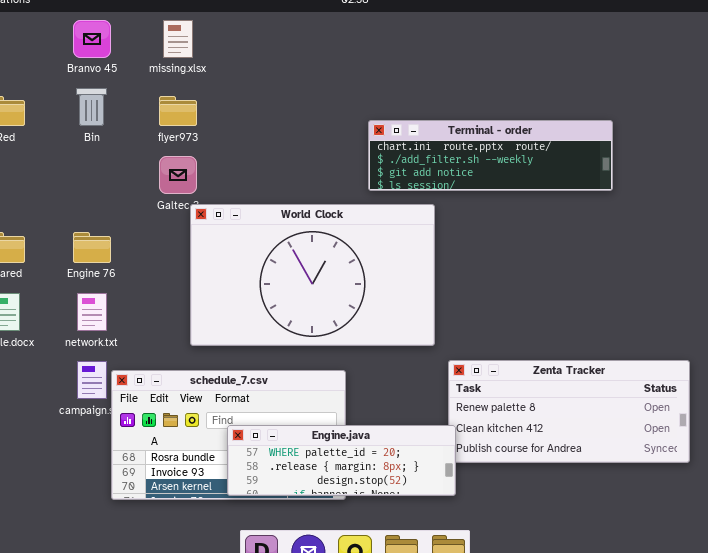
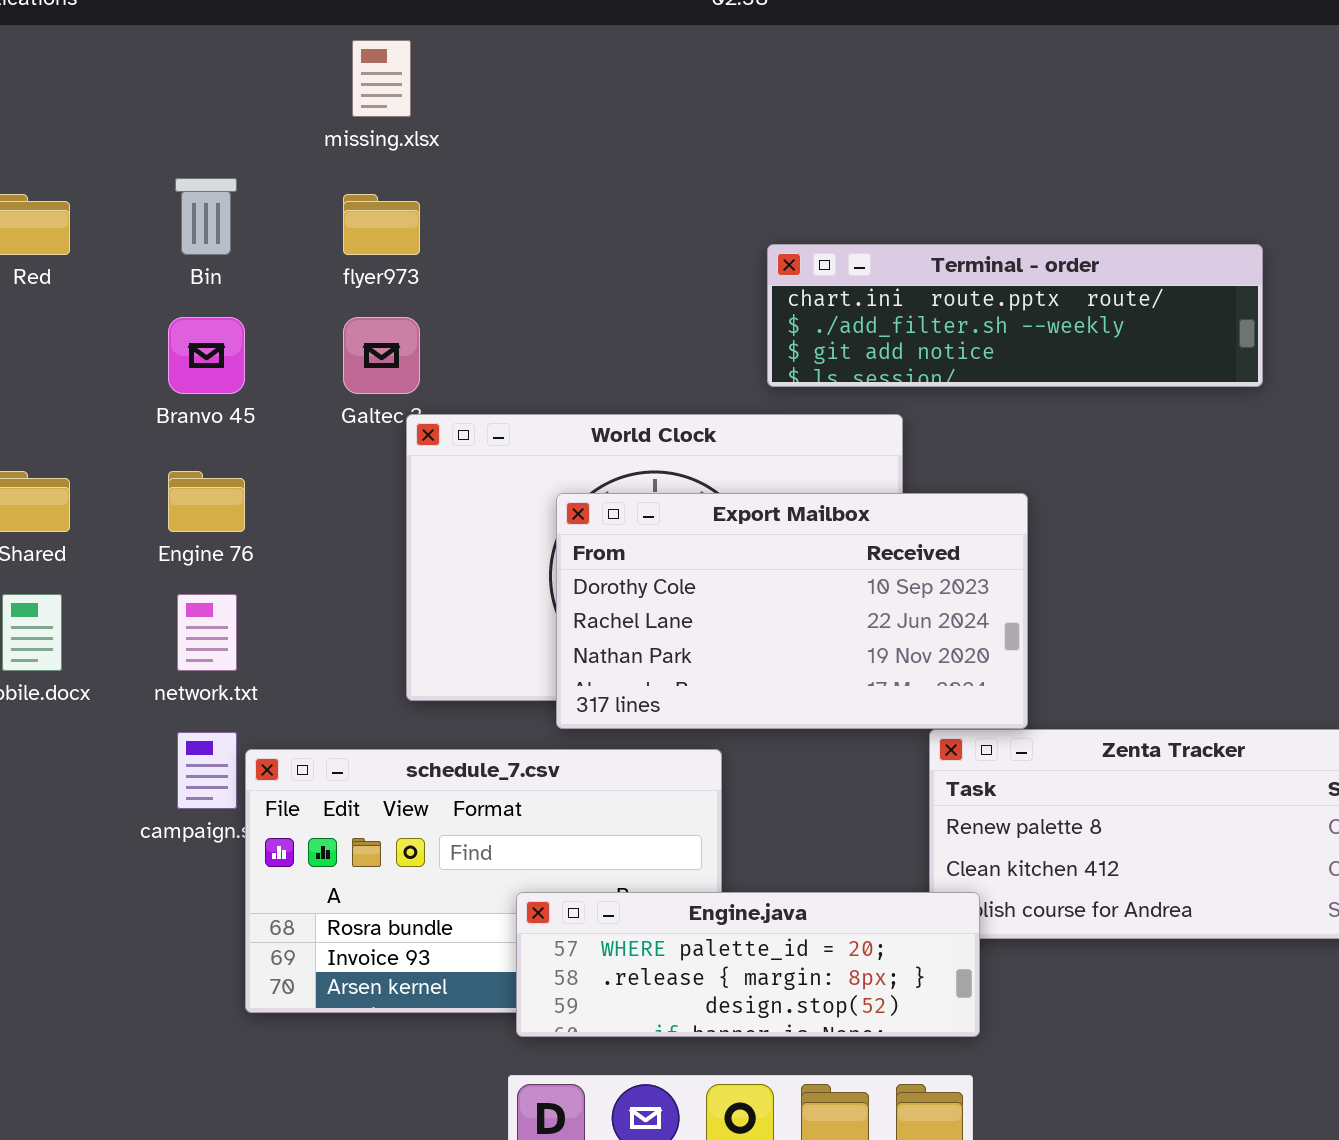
Branvo 45: [73,20,111,58] -> [168,317,245,394], moved
Export Mailbox: none -> [556,493,1028,729], opened
Engine.java: [227,425,456,496] -> [516,892,980,1037], moved

